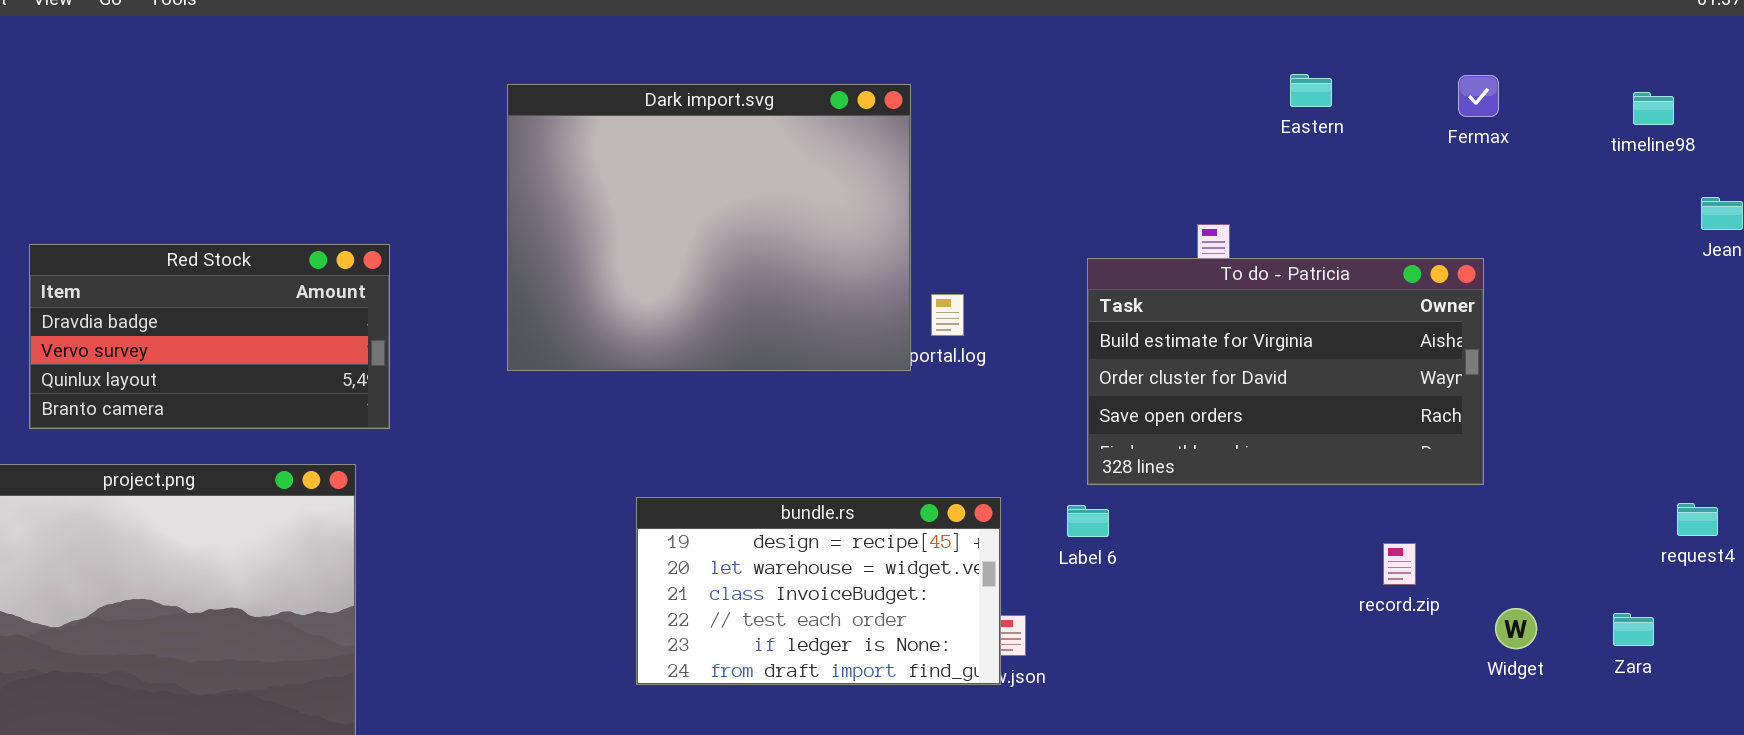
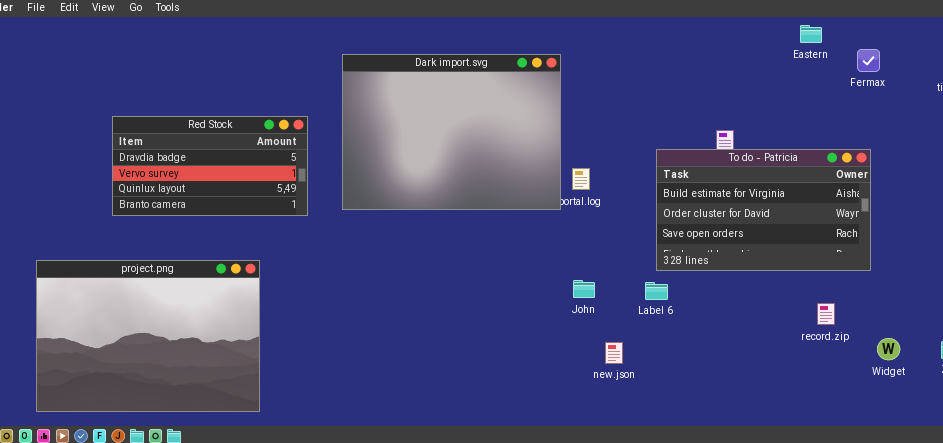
Eastern: [1290,74,1332,107] -> [800,25,822,43], moved
Red Stock: [29,244,390,429] -> [112,116,308,216], moved
bundle.rs: [636,497,1001,685] -> none, closed

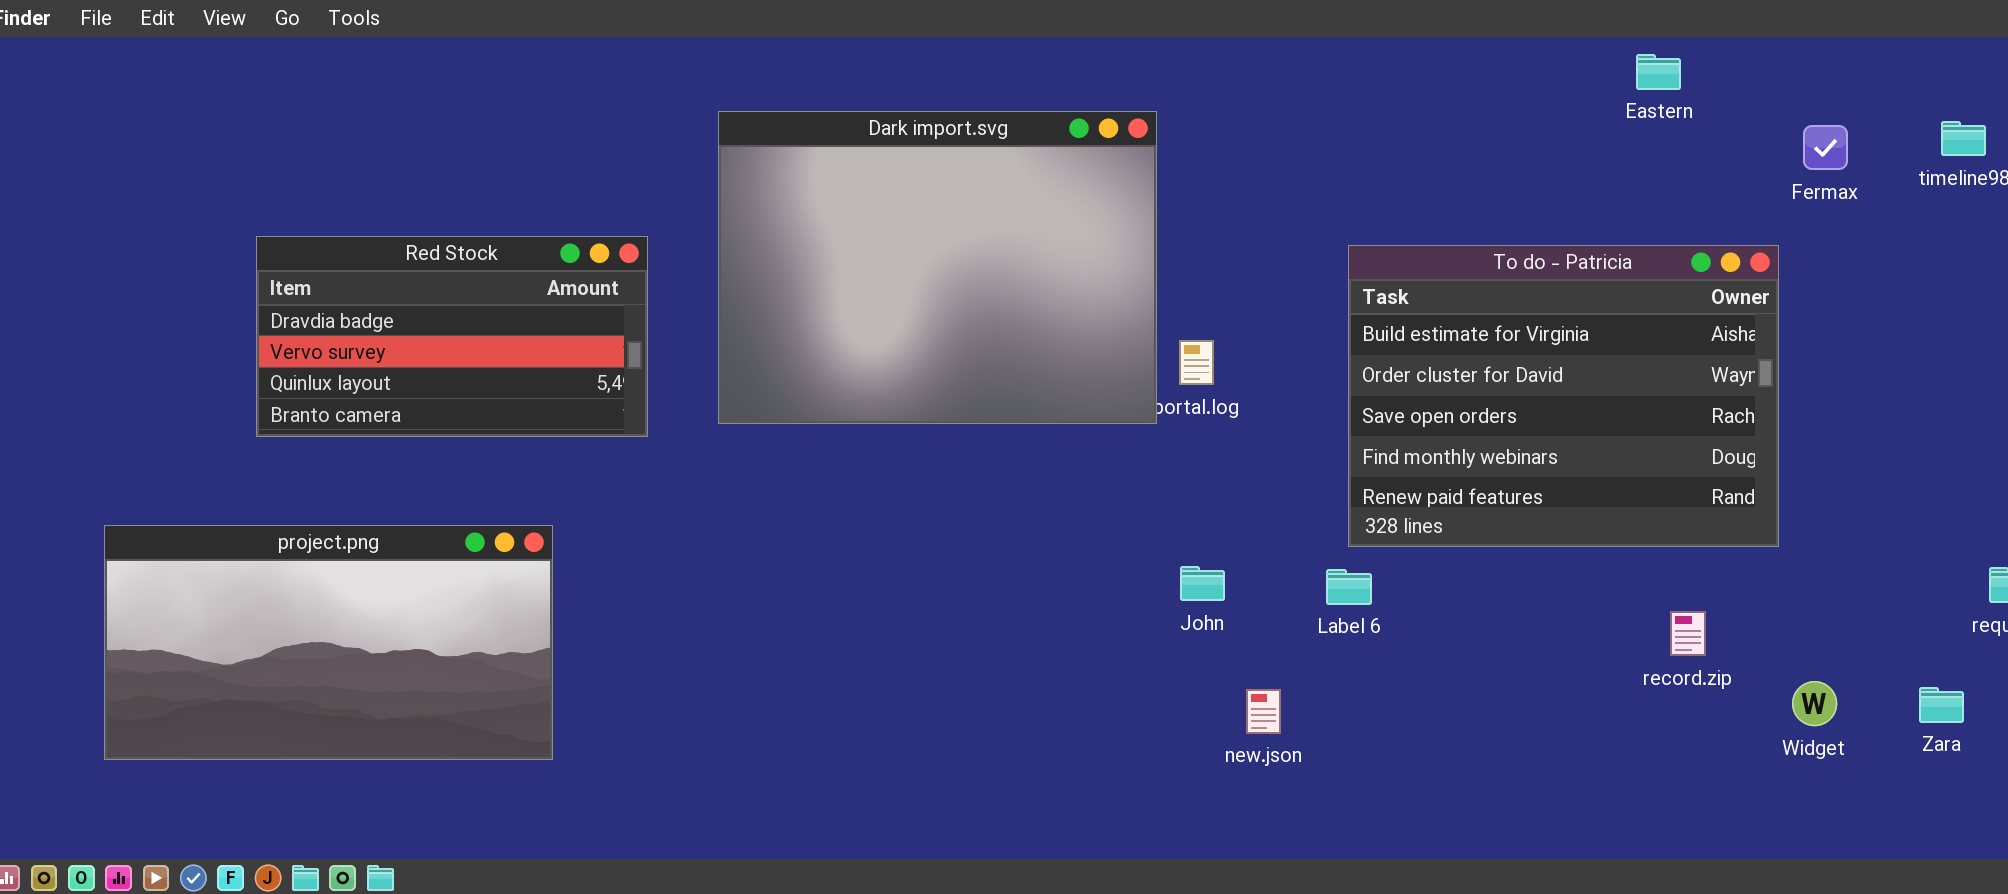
Fermax: [857,49,880,72] -> [1803,125,1848,170], moved
To do - Patricia: [656,149,871,271] -> [1348,245,1779,547], resized
project.png: [36,260,260,412] -> [104,525,553,760], resized

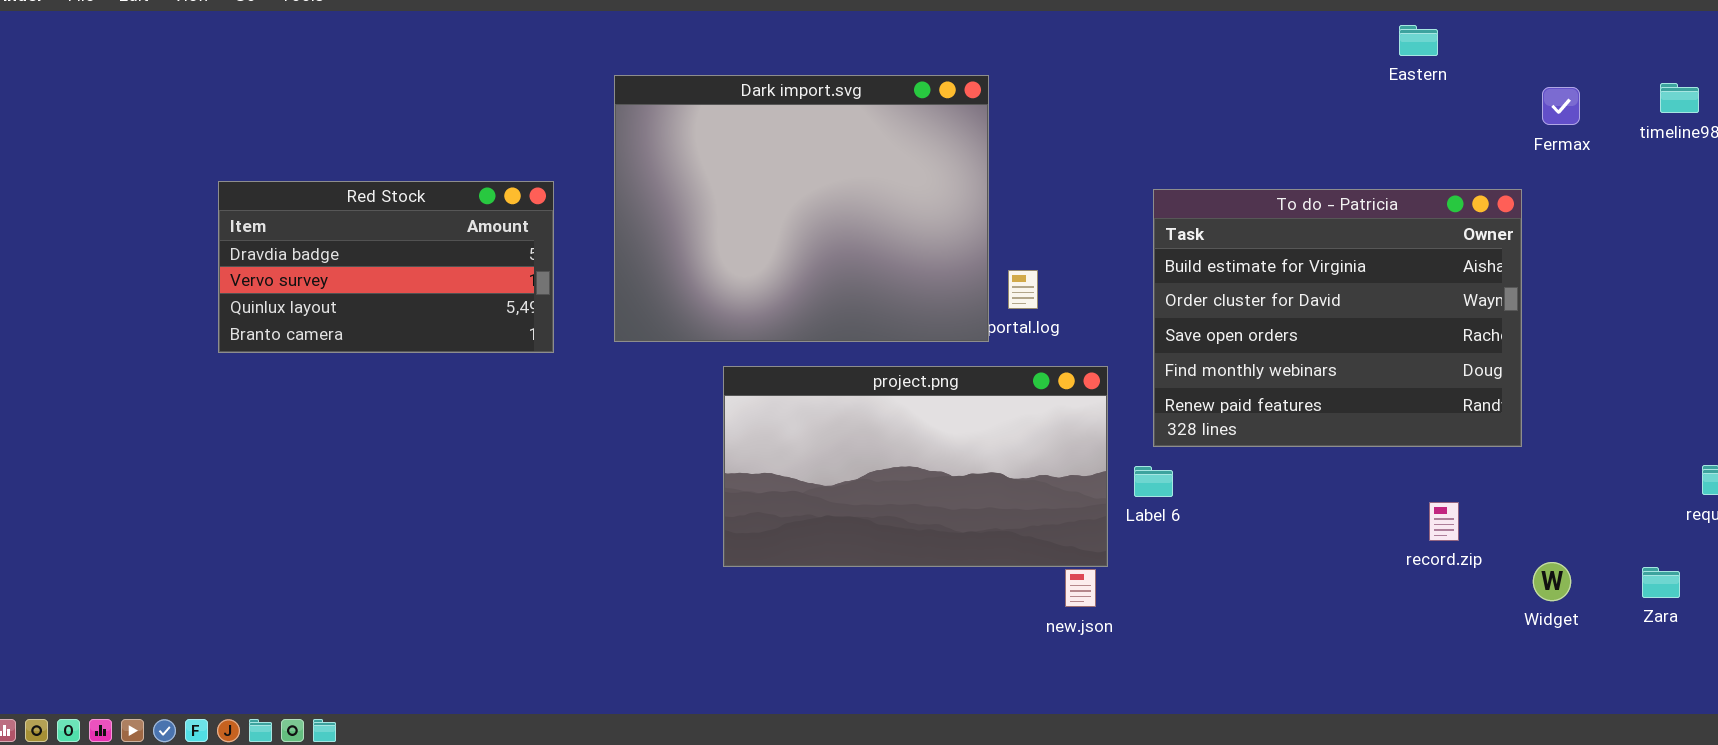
project.png: [104,525,553,760] -> [723,366,1108,567], moved

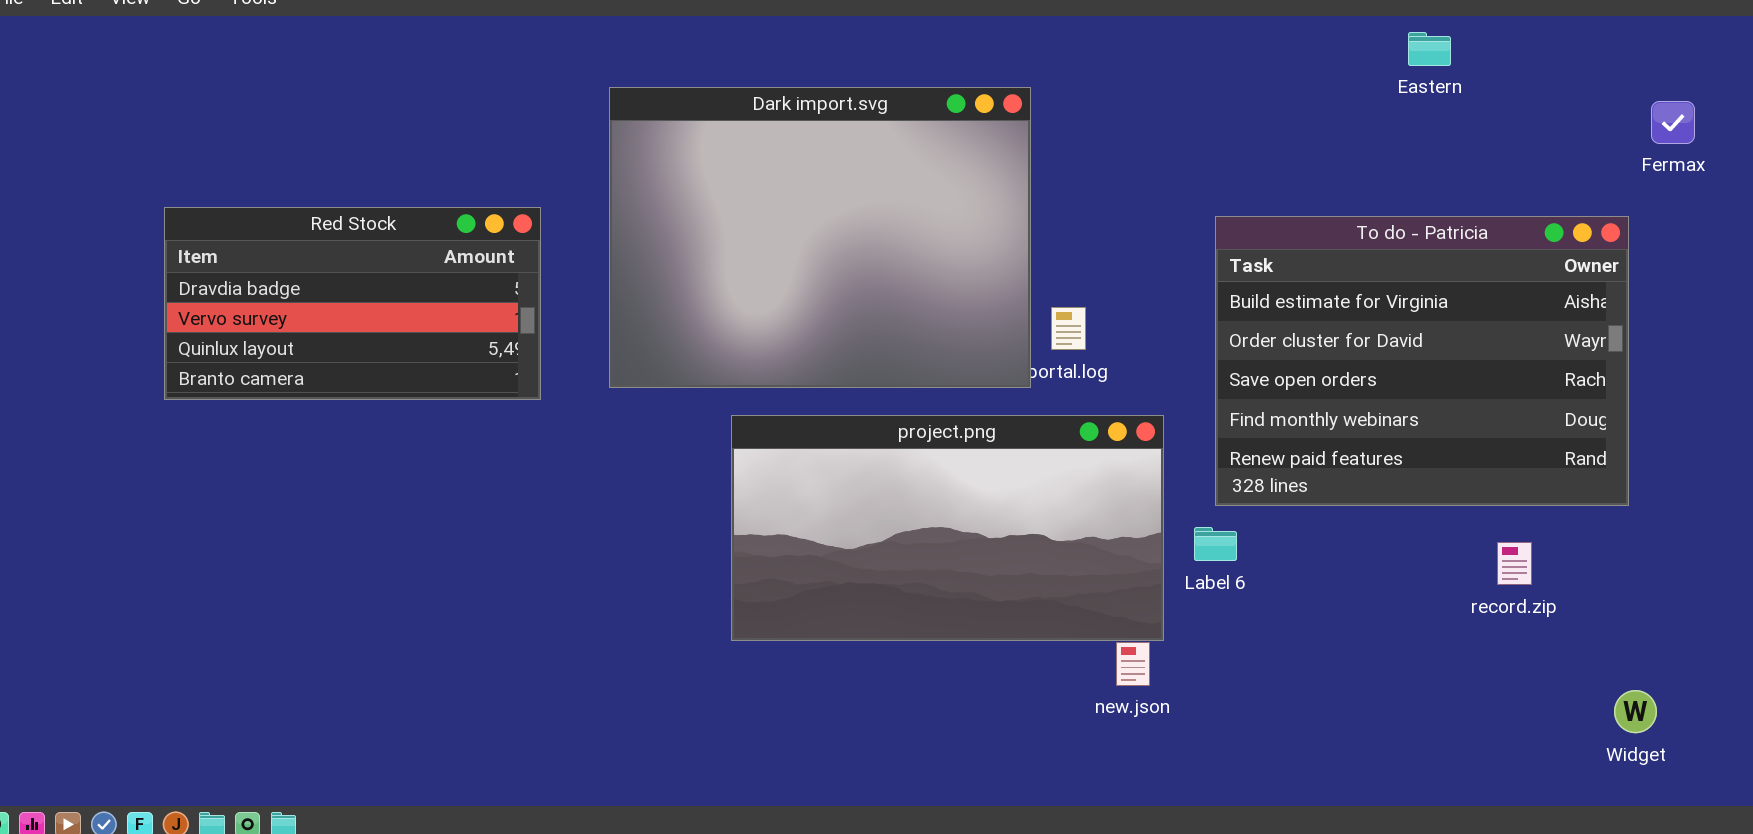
Eastern: [1399,25,1438,56] -> [1408,32,1451,66], moved
record.zip: [1429,502,1459,541] -> [1497,542,1532,585], moved
Widget: [1533,562,1571,601] -> [1614,690,1657,733], moved

